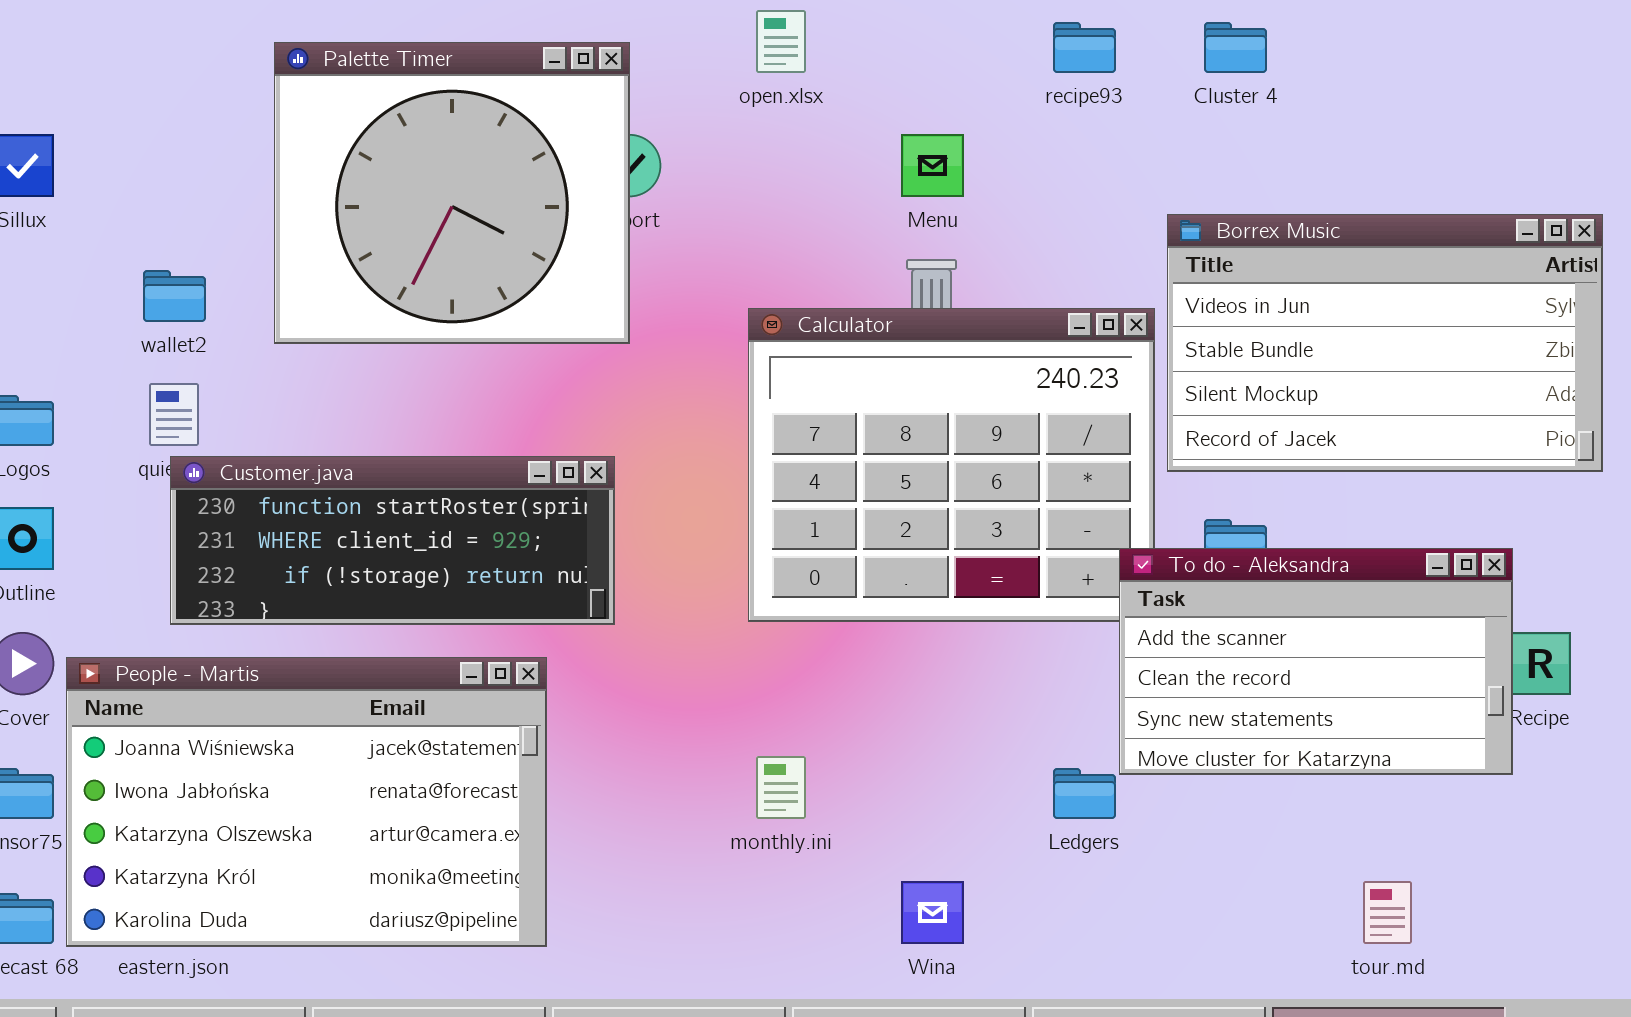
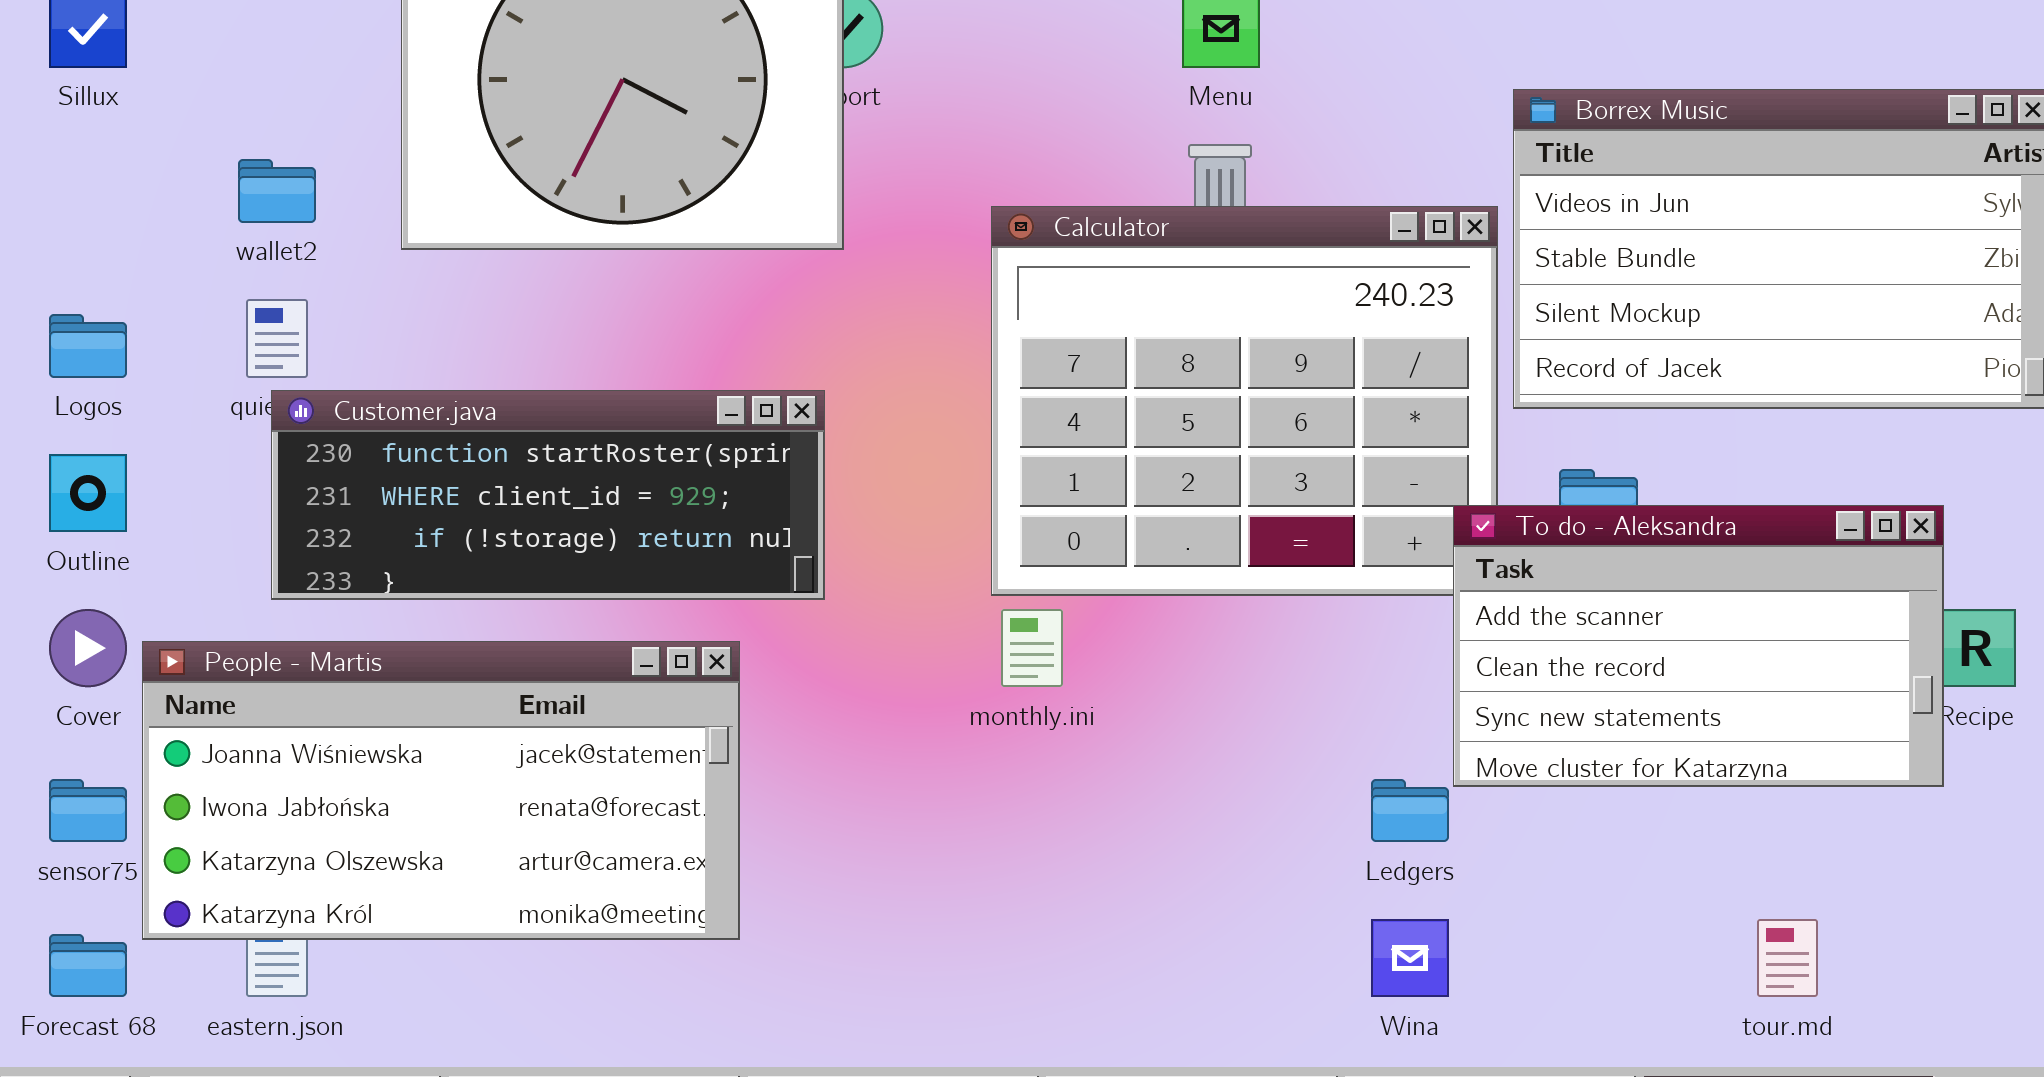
People - Martis: [66,657,547,947] -> [142,641,740,940], resized
monthly.ini: [756,756,806,819] -> [1001,609,1063,687], moved
Wina: [901,881,964,944] -> [1371,919,1449,997], moved

